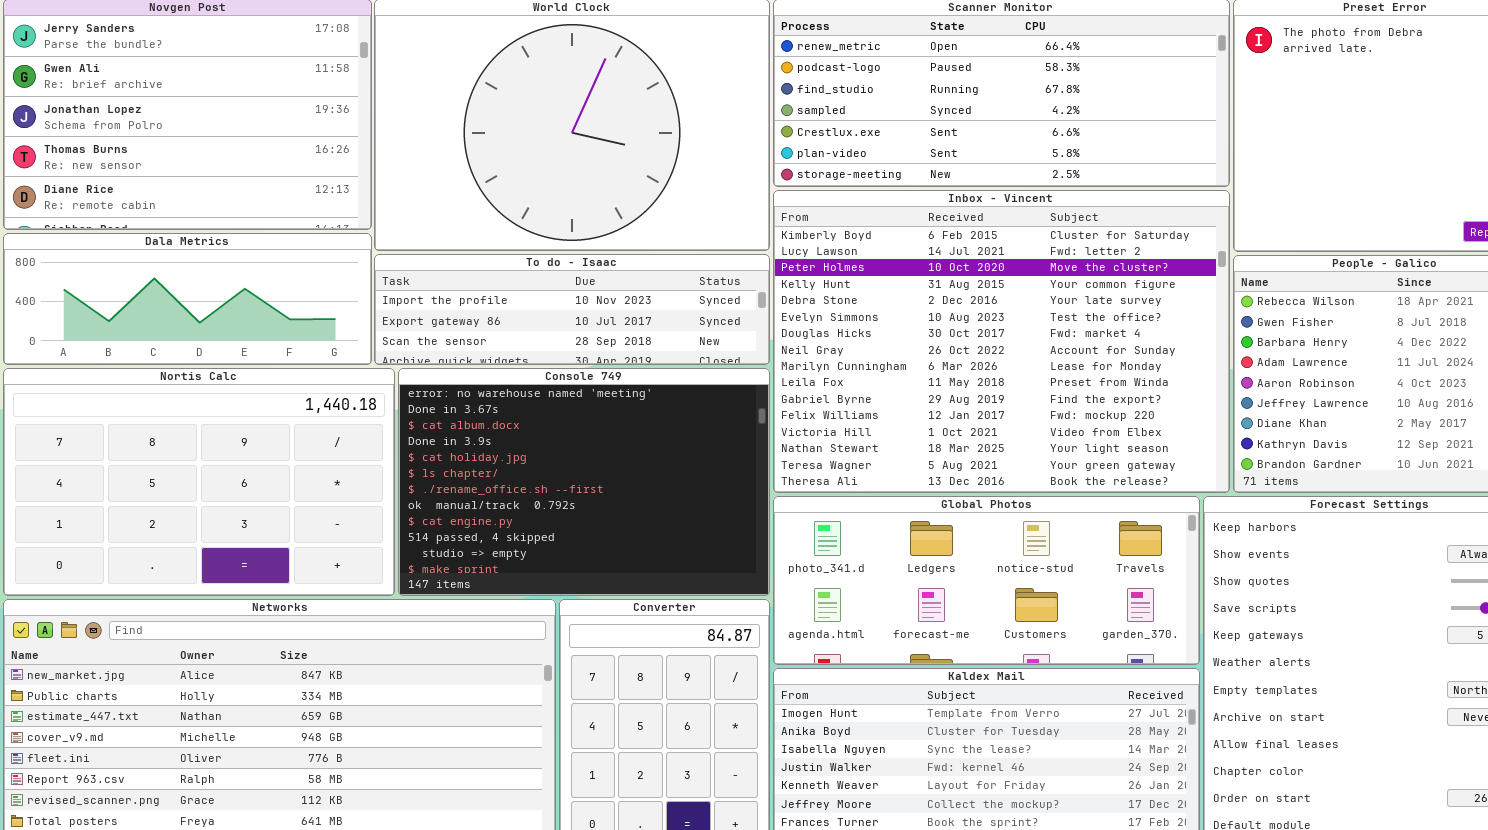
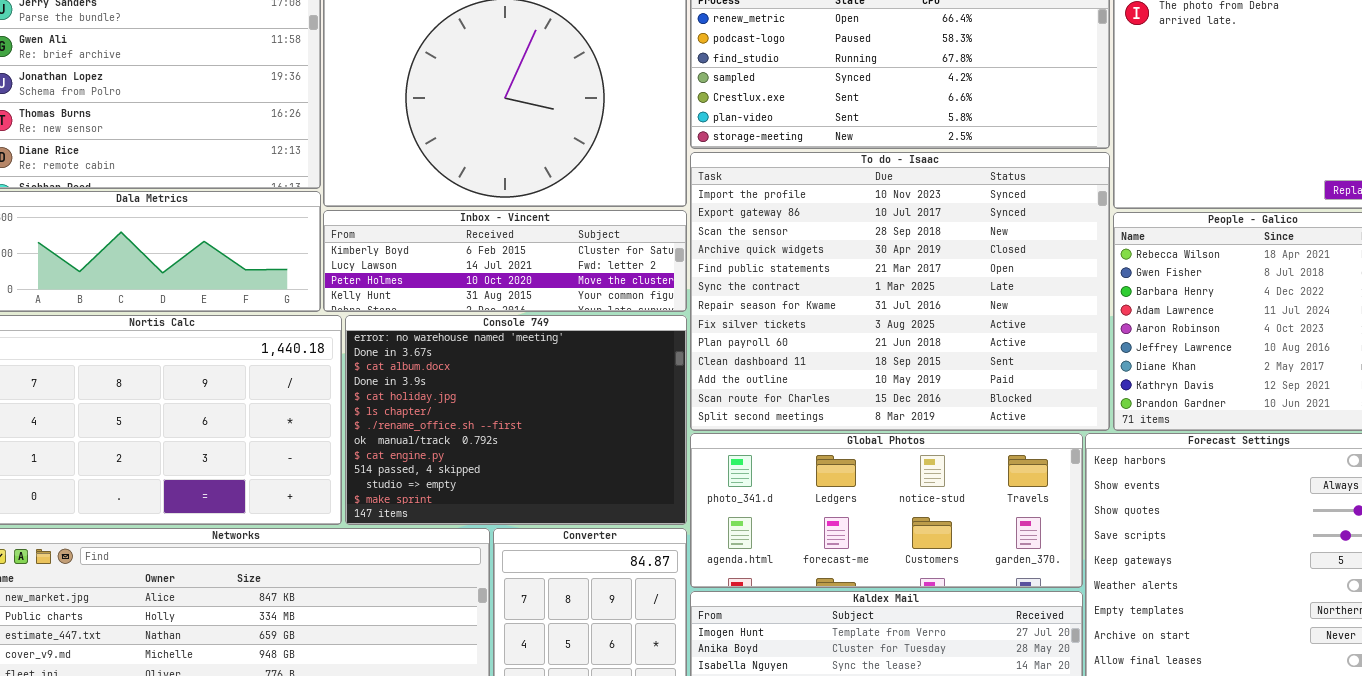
Inbox - Vincent: [773,190,1230,493] -> [323,210,687,312], moved, resized
To do - Isaac: [374,254,770,365] -> [690,152,1110,431], moved, resized

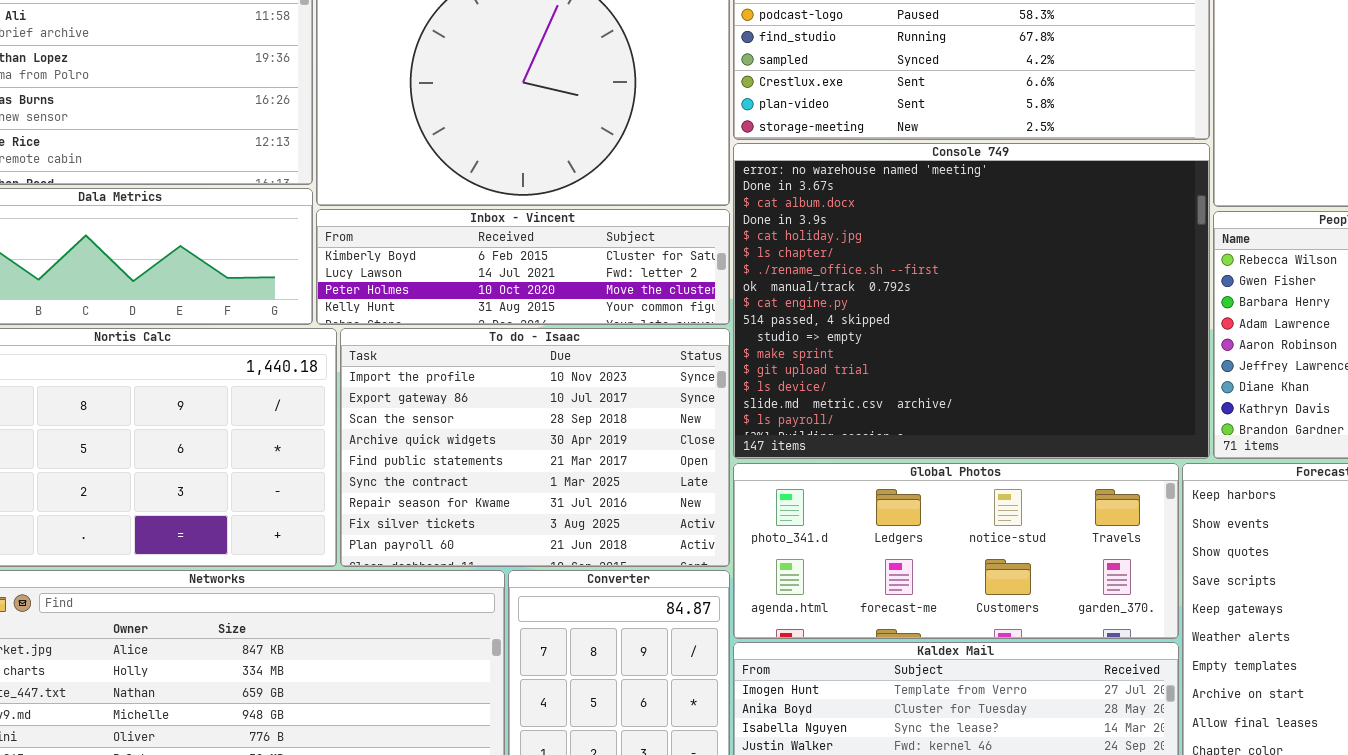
To do - Isaac: [690,152,1110,431] -> [340,328,730,567], moved, resized
Console 749: [345,315,687,525] -> [733,143,1210,459], moved, resized

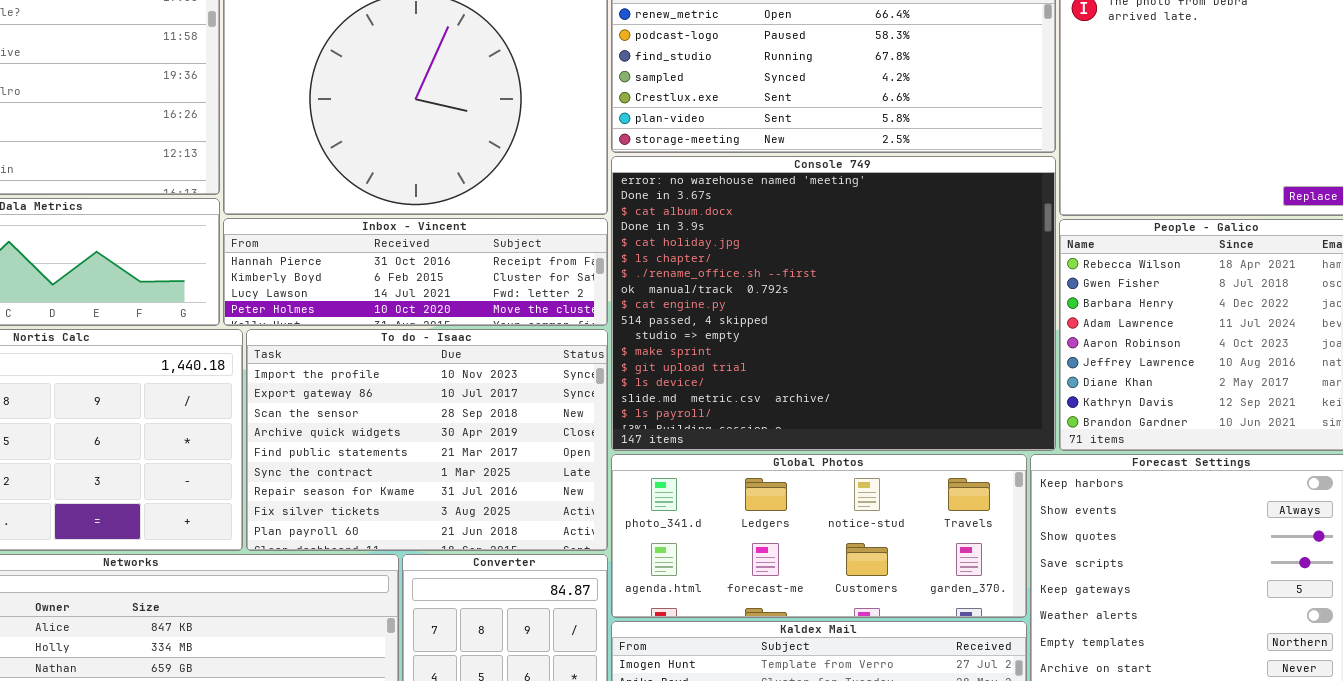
Inbox - Vincent: [316,209,730,325] -> [223,218,608,326], scrolled up 1 row

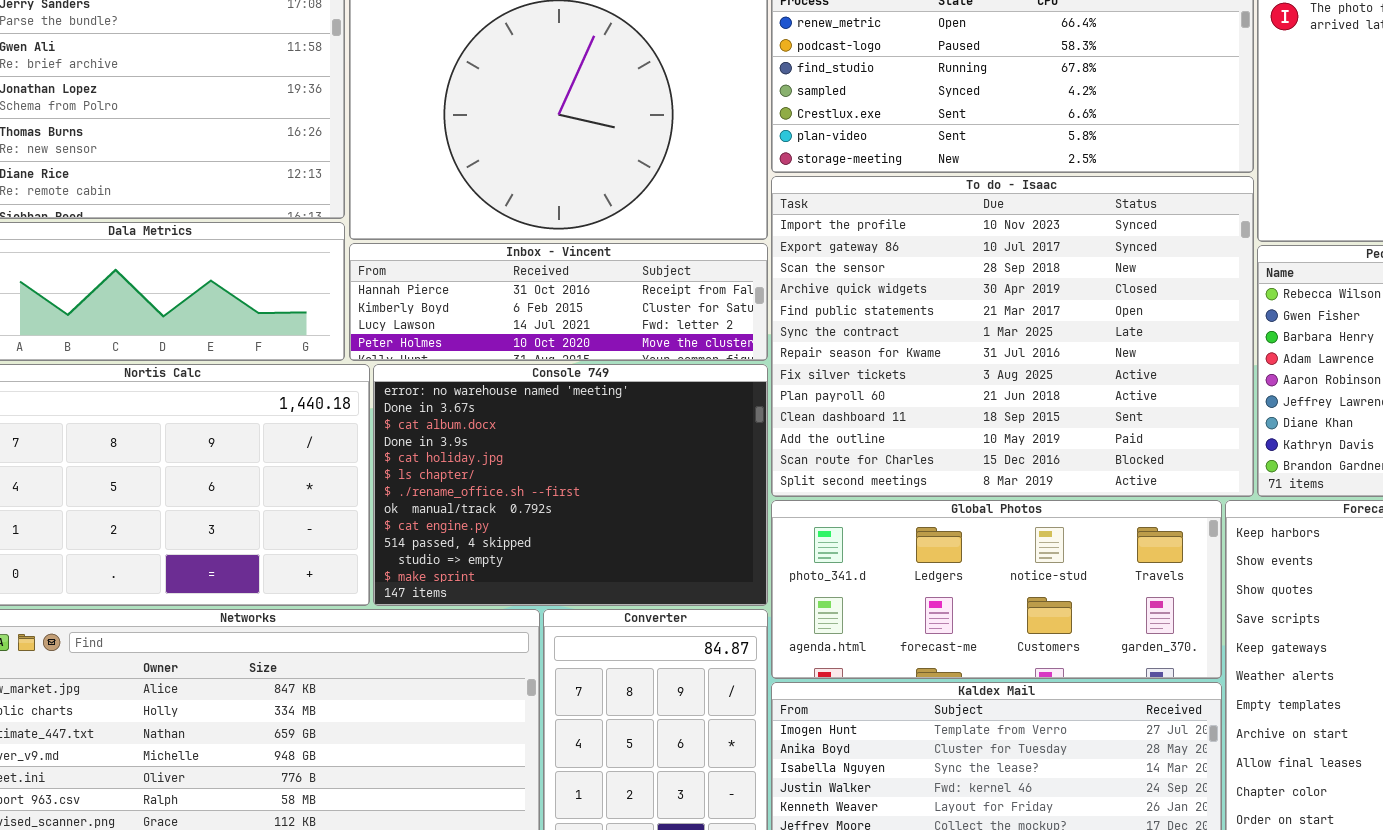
Console 749: [611,156,1056,451] -> [373,364,768,606], moved, resized
To do - Isaac: [246,329,608,551] -> [771,176,1254,497], moved, resized

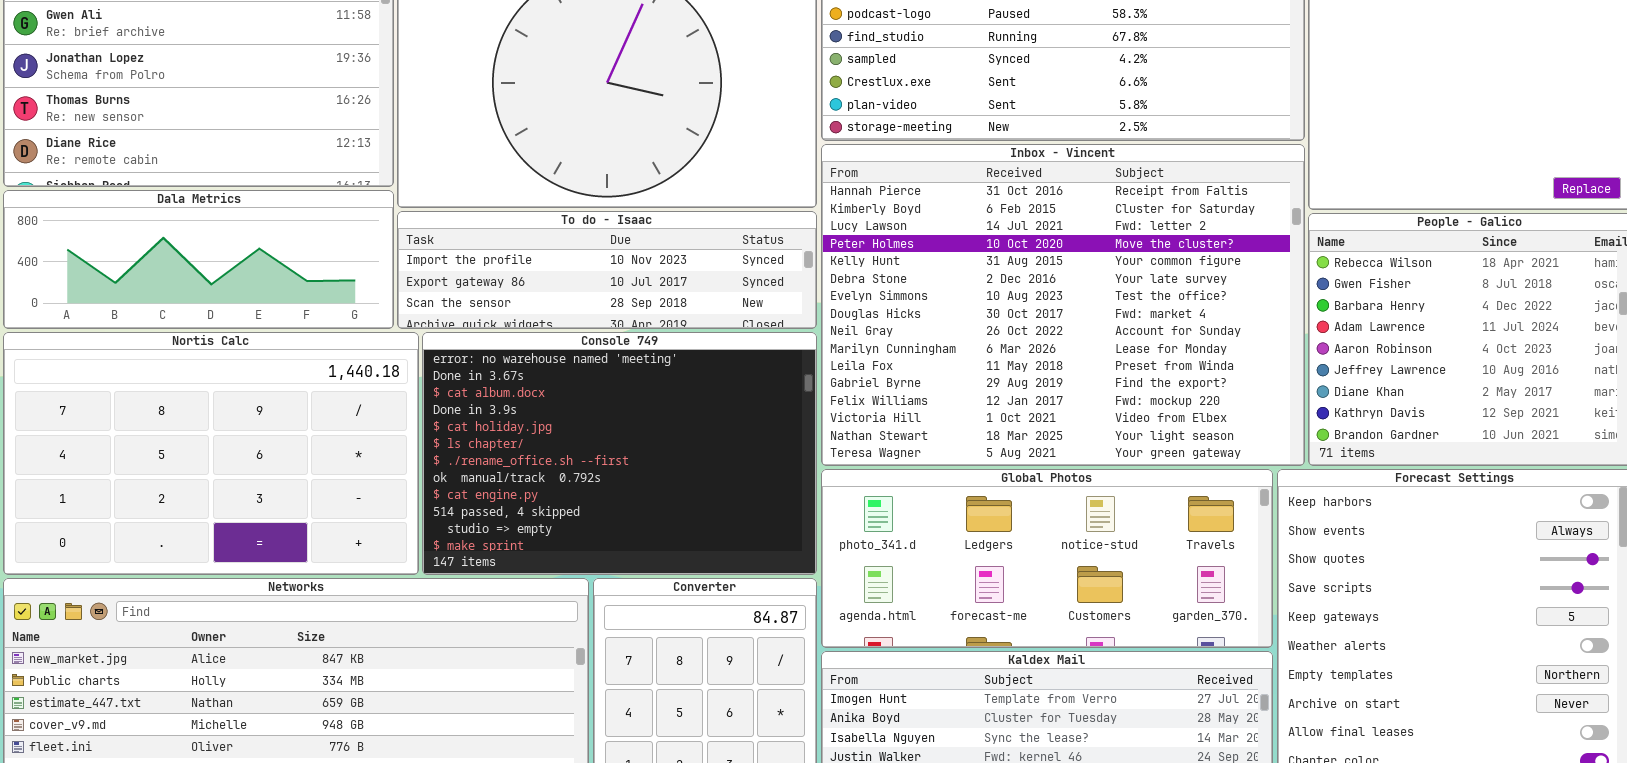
To do - Isaac: [771,176,1254,497] -> [397,211,817,329], moved, resized
Inbox - Vincent: [349,243,768,361] -> [821,144,1305,466], moved, resized

